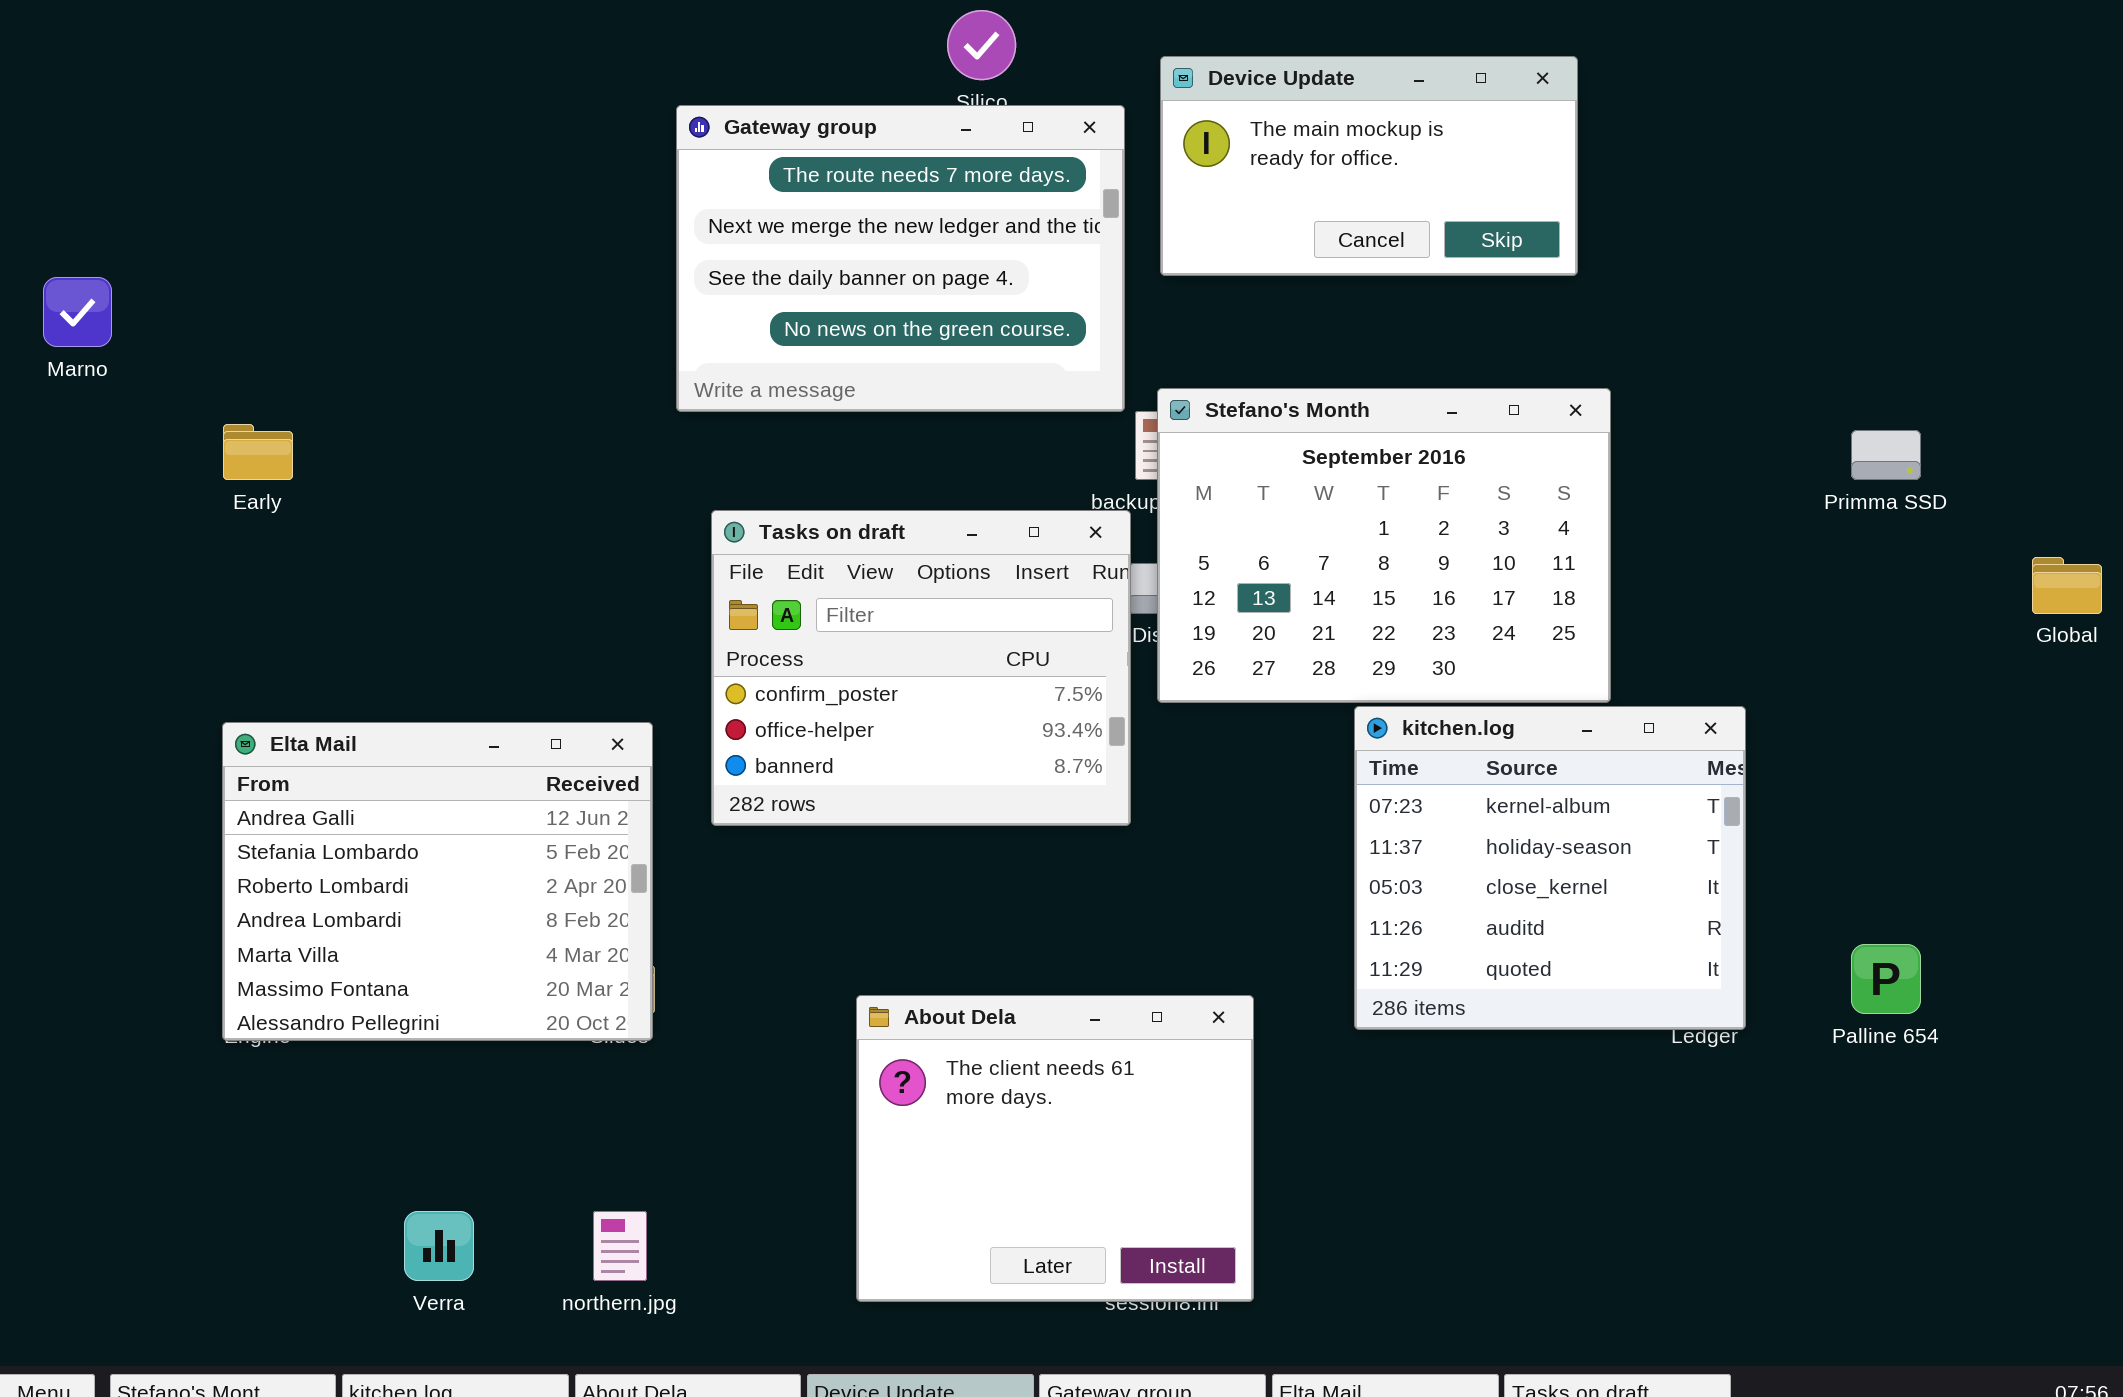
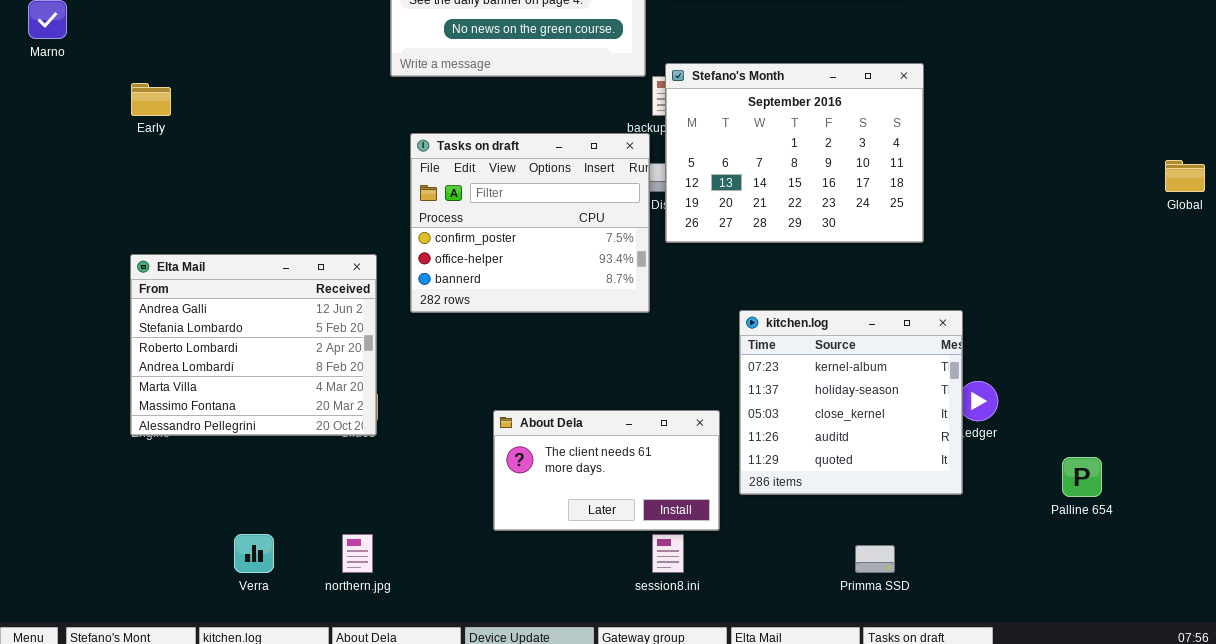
Primma SSD: [1851,430,1921,480] -> [855,545,895,573], moved
kitchen.log: [1354,706,1746,1030] -> [739,310,963,495], moved
Palline 654: [1851,944,1921,1014] -> [1062,457,1102,497], moved
About Dela: [856,995,1254,1302] -> [493,410,720,531], resized

